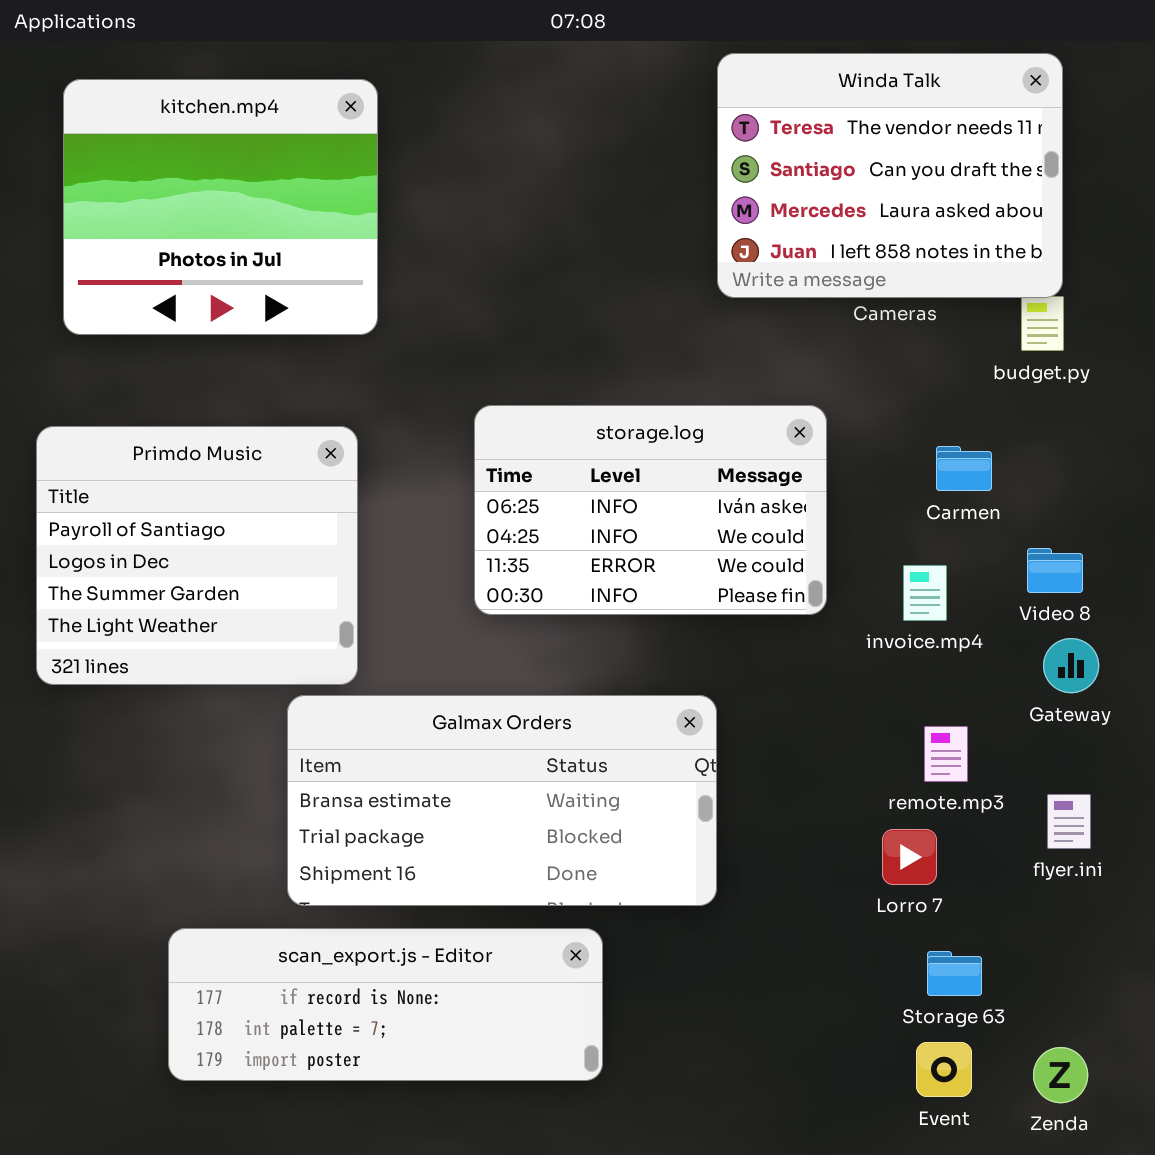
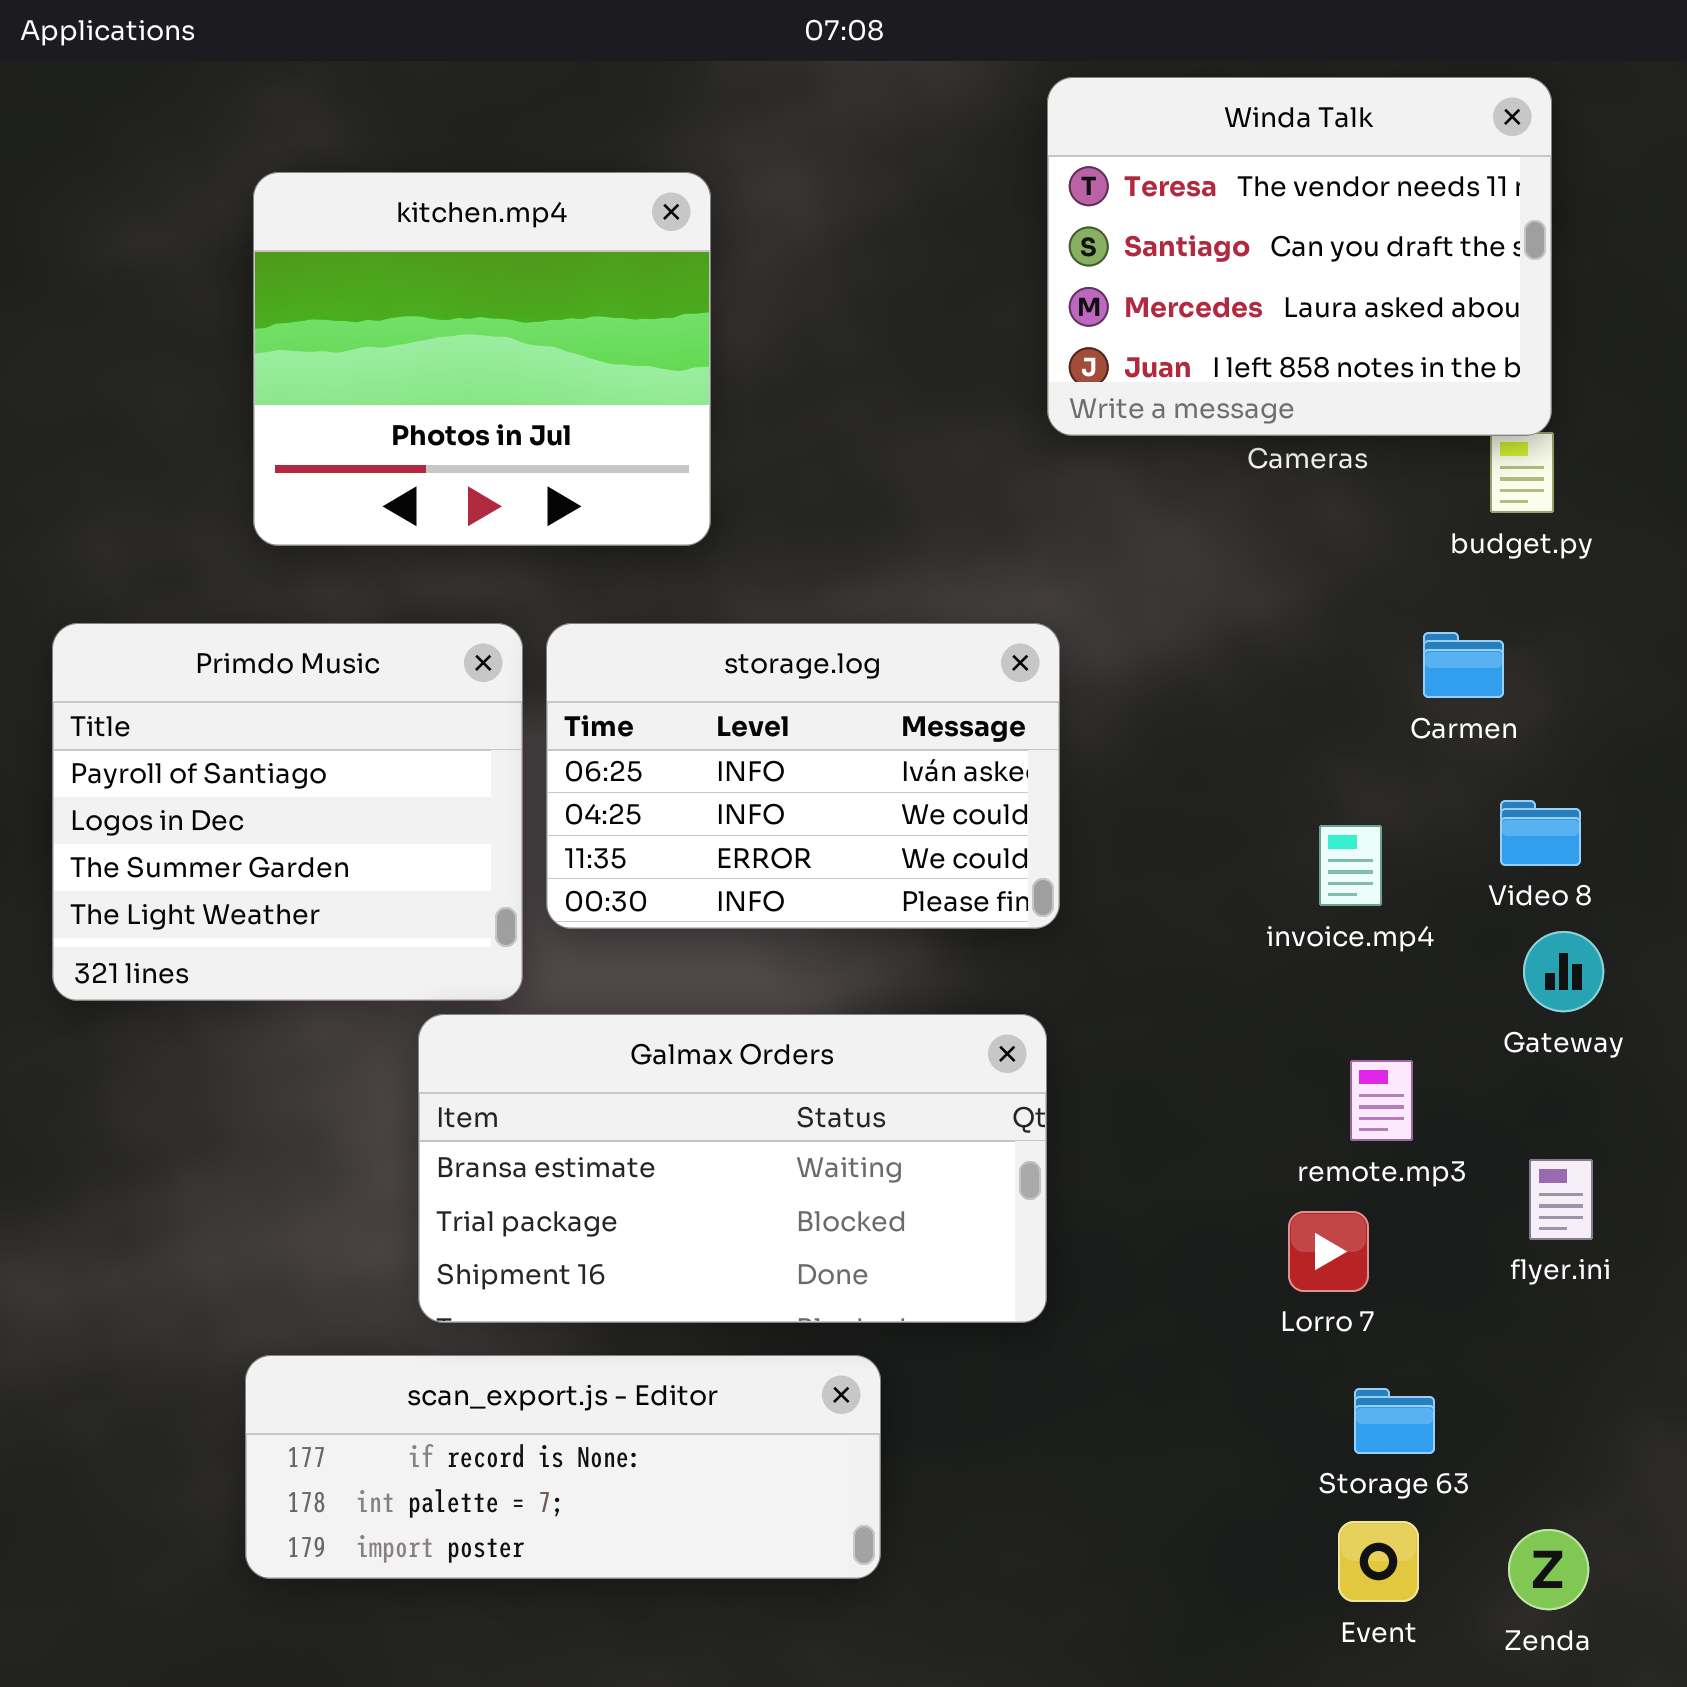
kitchen.mp4: [63,79,378,335] -> [253,172,711,546], moved
storage.log: [474,405,827,615] -> [546,623,1060,929], moved
Carmen: [936,446,992,491] -> [1423,632,1504,698], moved

